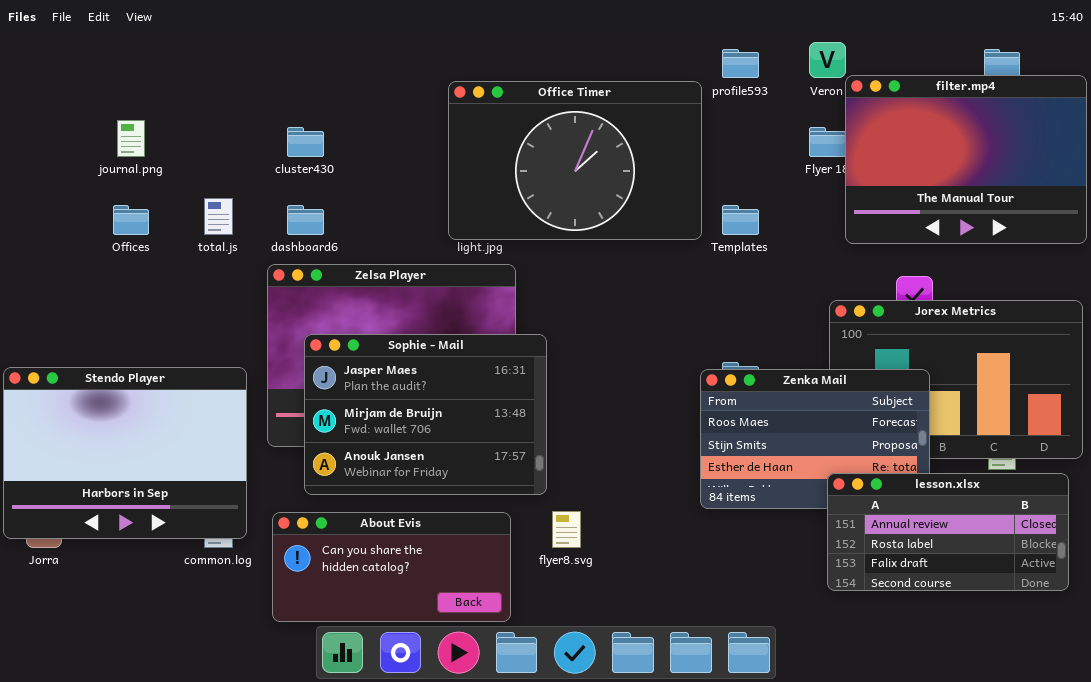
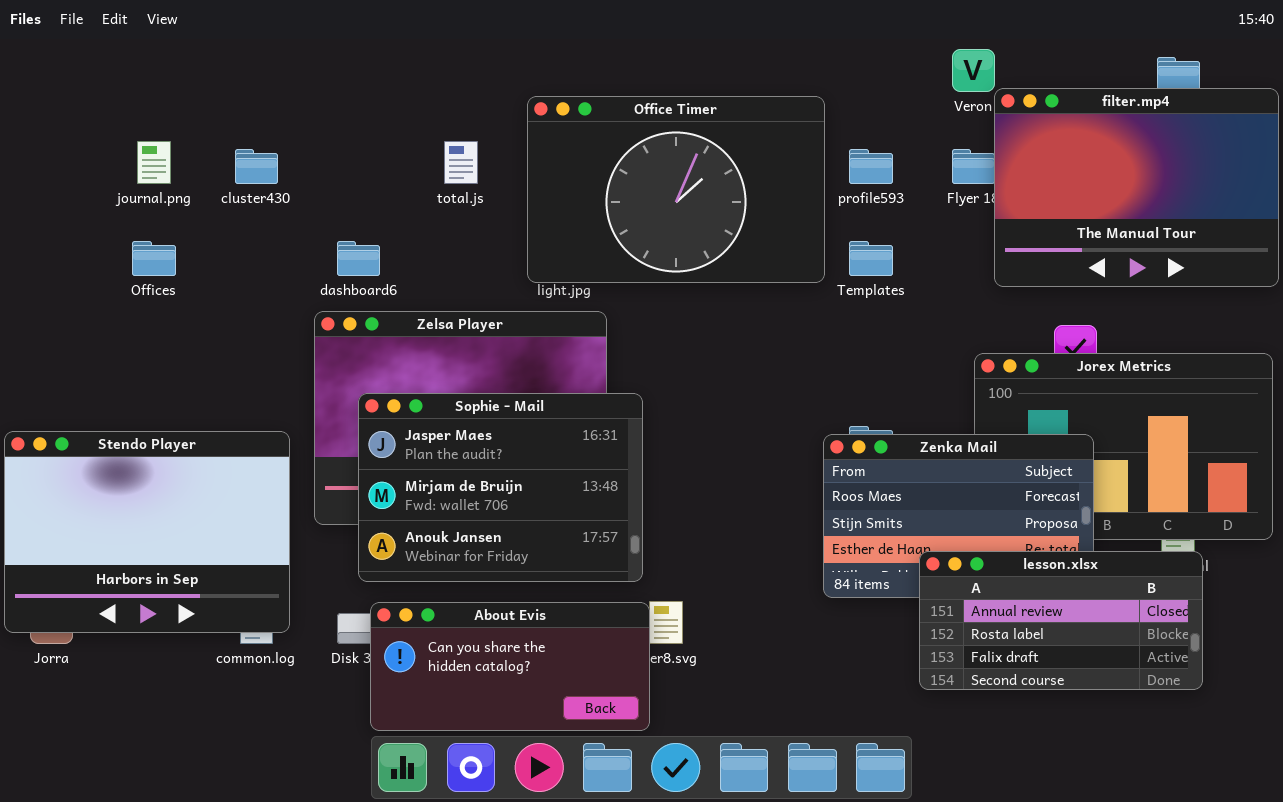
profile593: [722,49,759,78] -> [849,149,893,184], moved
cluster430: [287,127,324,157] -> [235,149,278,184], moved
total.js: [204,198,233,235] -> [444,141,478,184], moved
lesson.xlsx: [827,473,1069,591] -> [919,551,1203,690], moved
About Evis: [272,512,511,622] -> [370,602,650,731], moved

